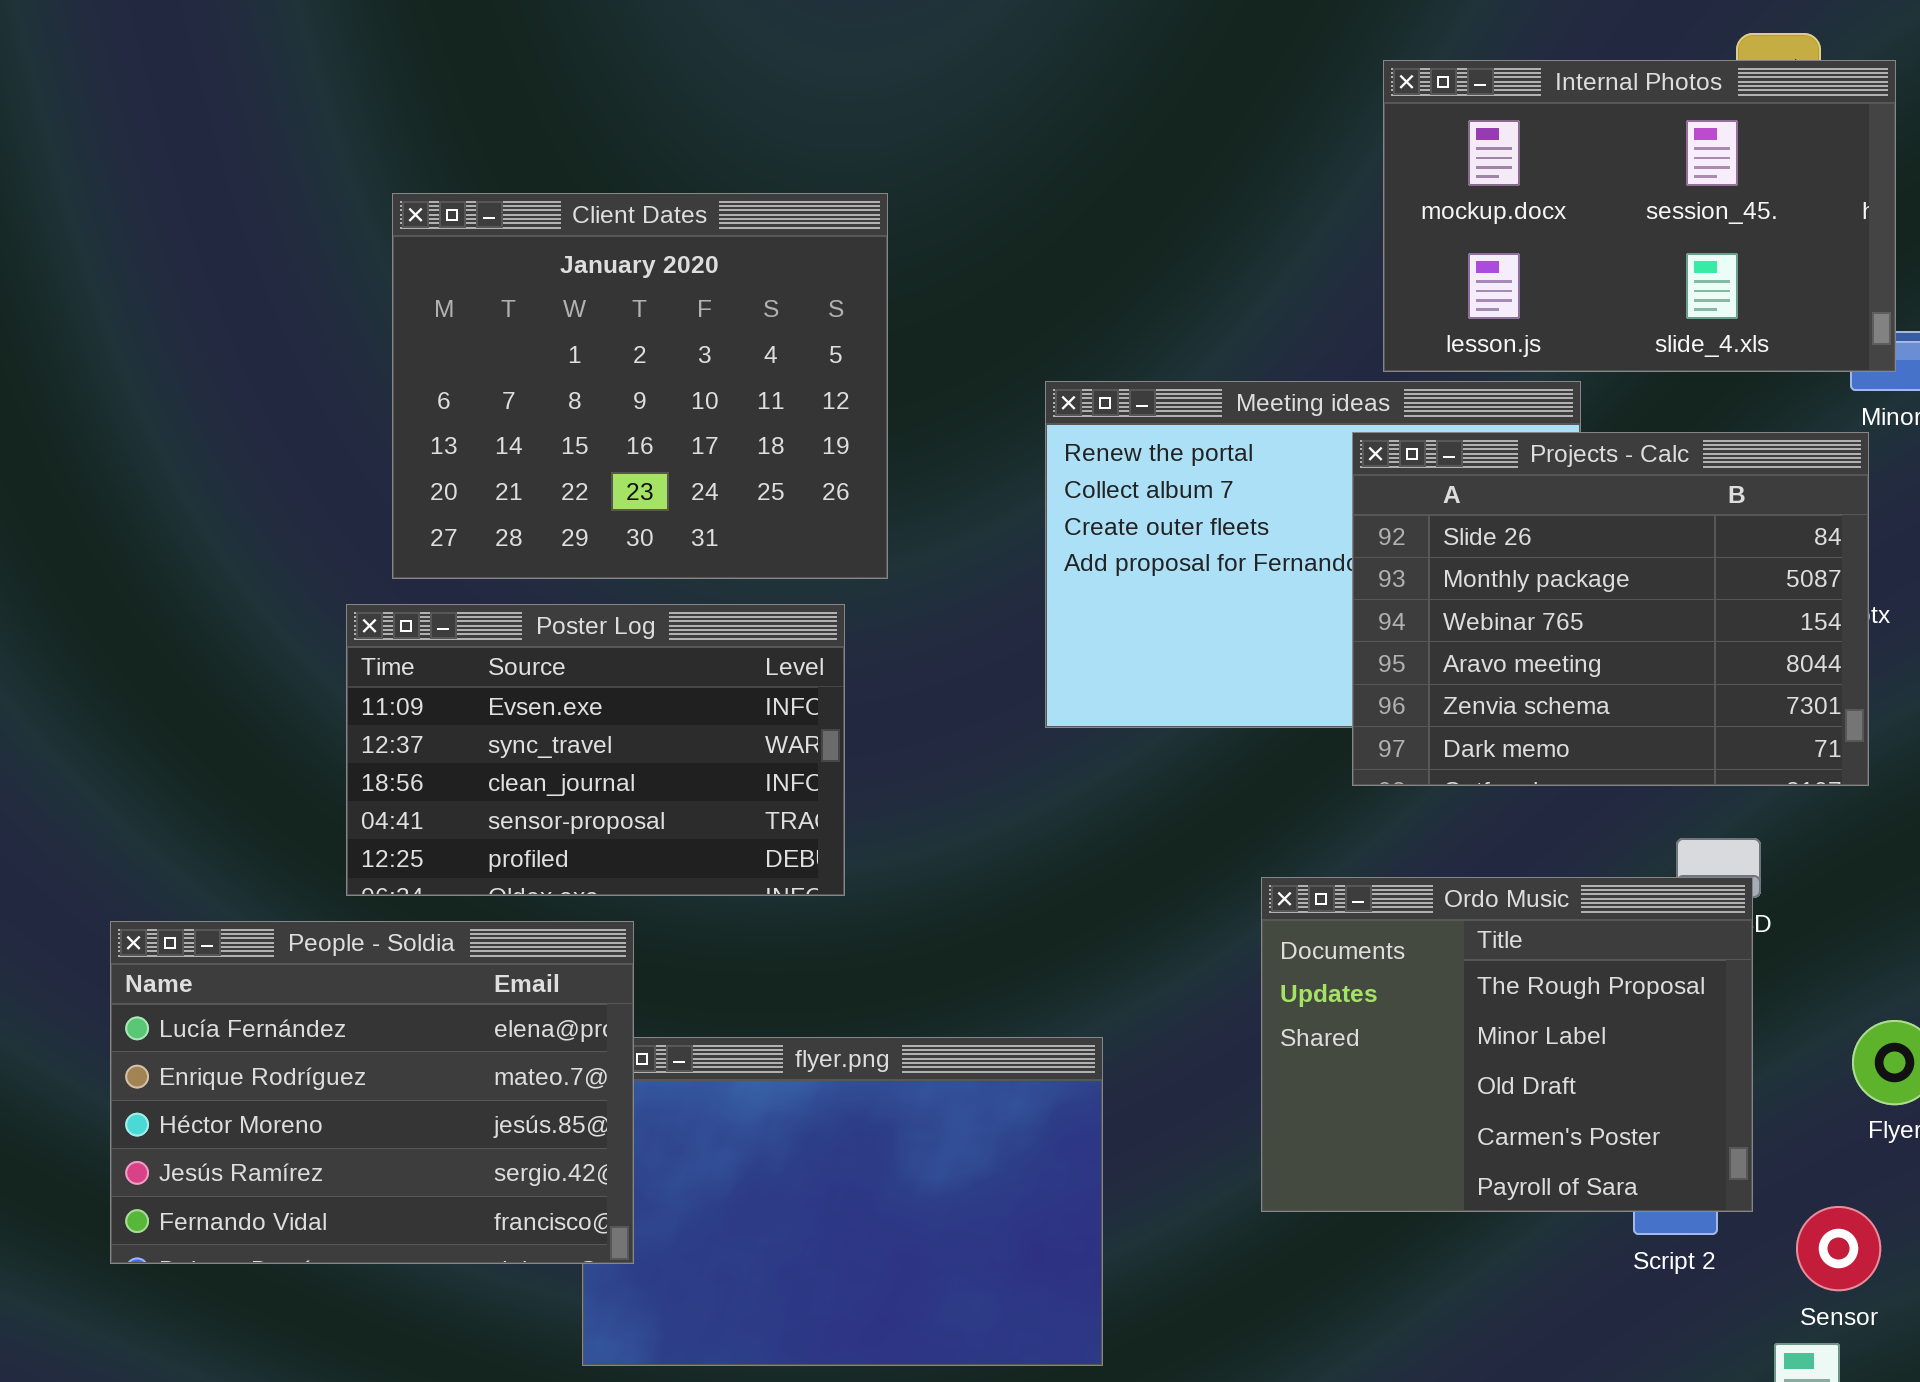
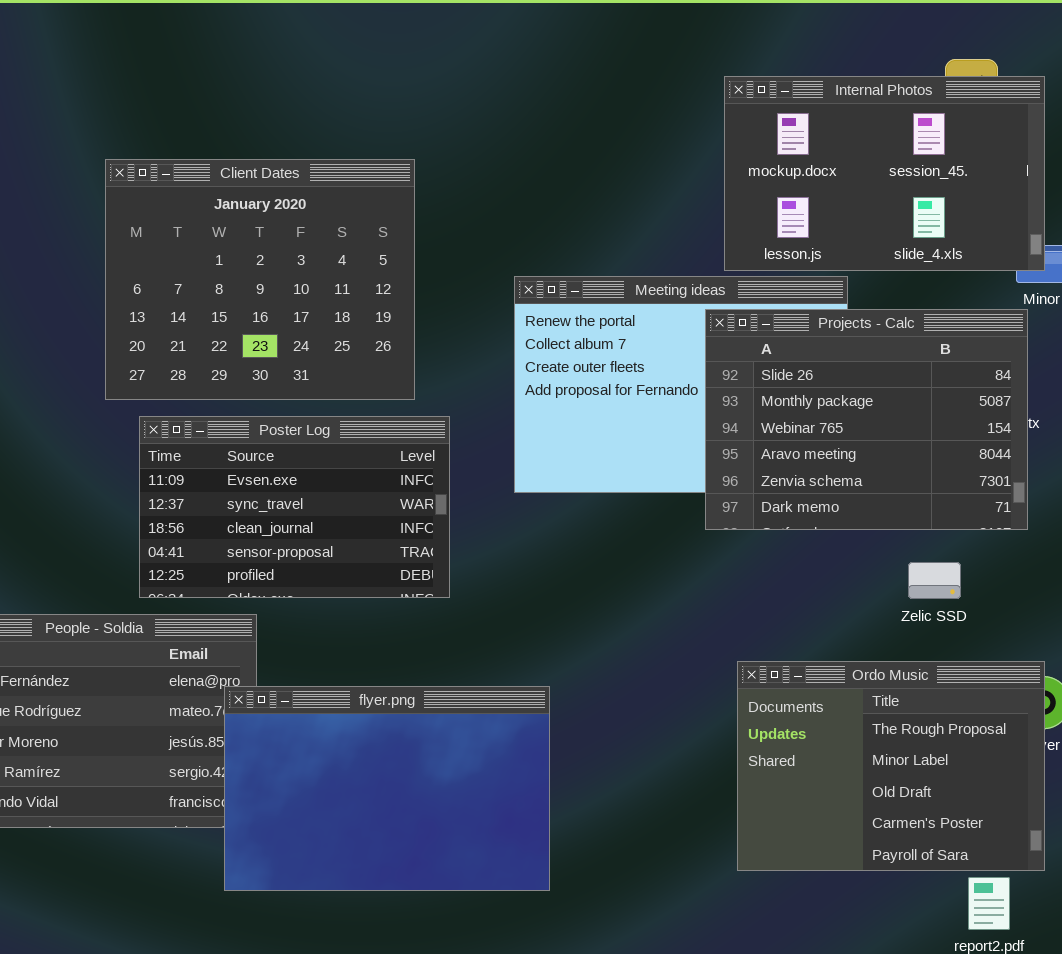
Poster Log: [346,604,845,896] -> [139,416,450,598], moved
Ordo Music: [1261,877,1753,1212] -> [737,661,1045,871], moved
flyer.png: [582,1037,1103,1366] -> [224,686,550,891], raised

